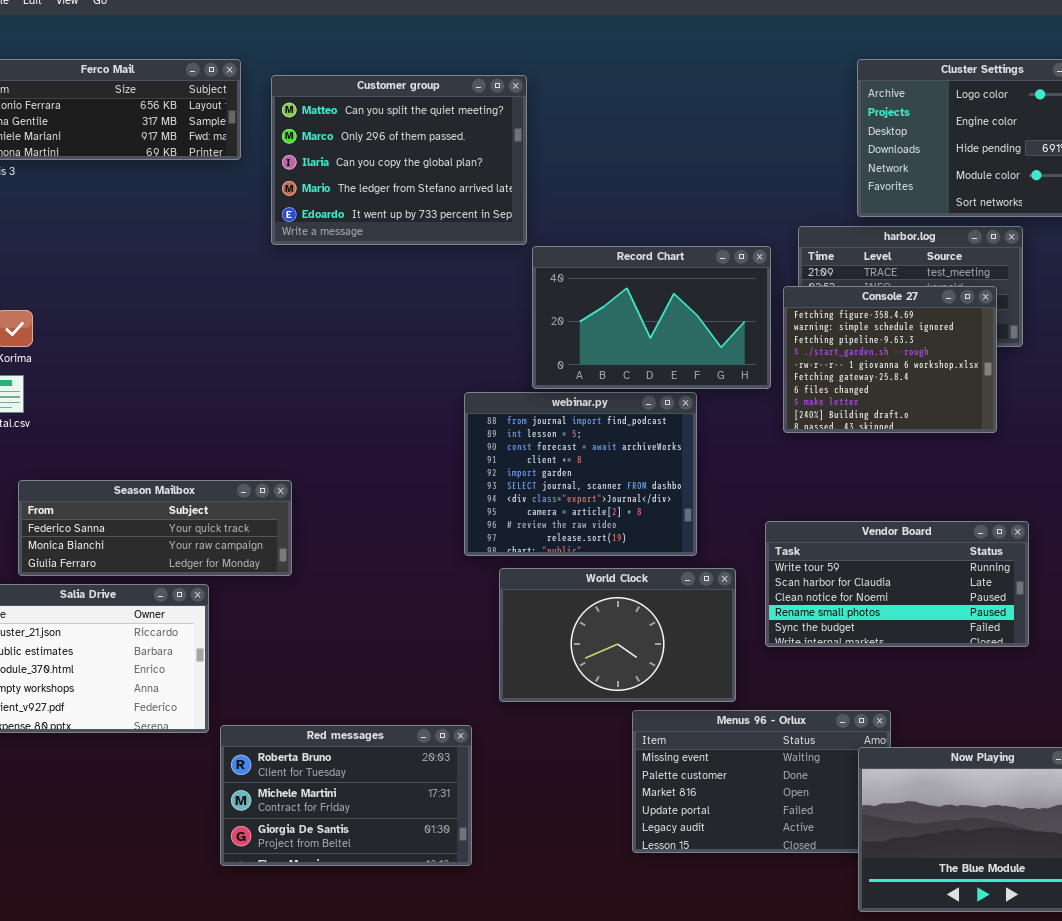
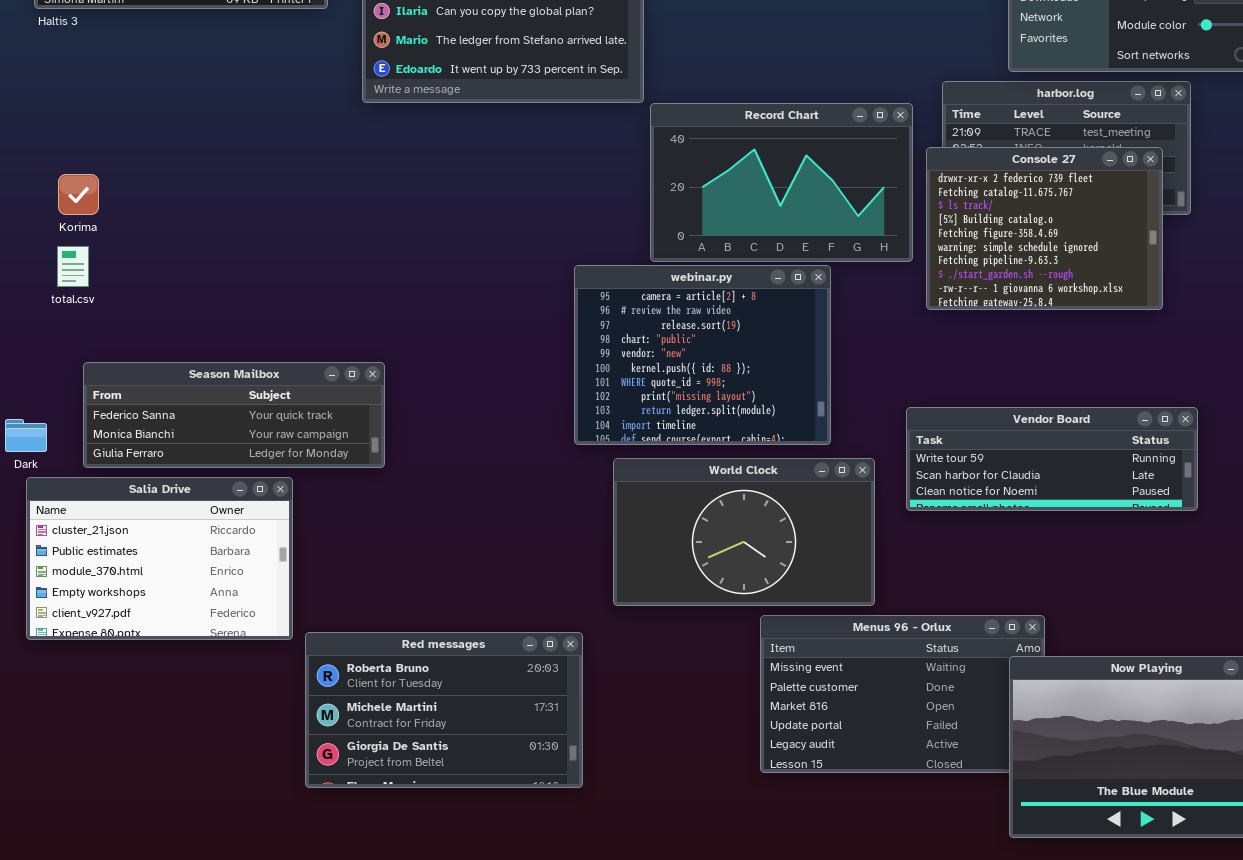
Console 27: [783,286,997,433] -> [926,147,1163,310], scrolled up 4 rows
webinar.py: [464,392,697,556] -> [574,265,831,445], scrolled down 7 rows
Vendor Board: [765,521,1029,647] -> [906,407,1198,511], resized

